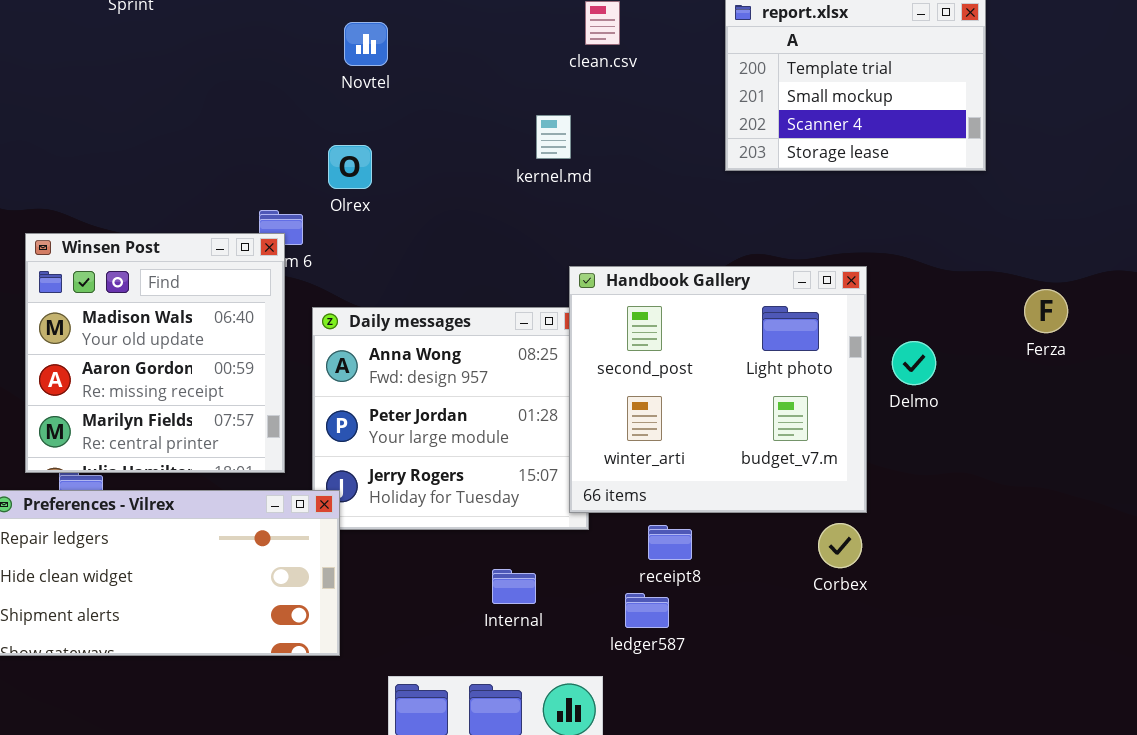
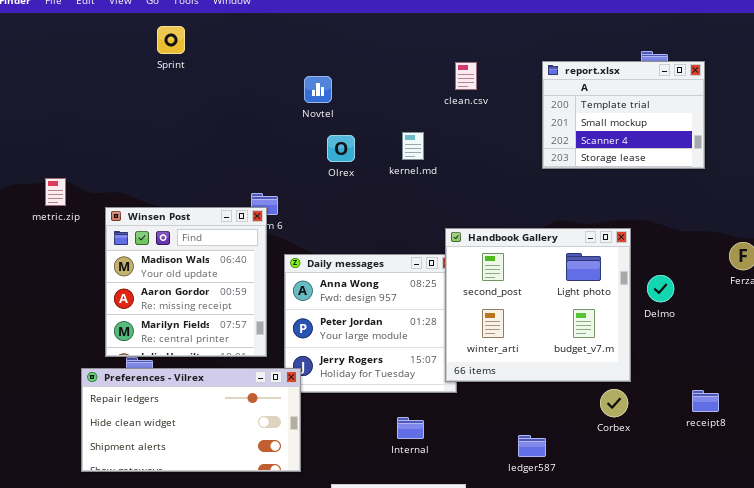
kernel.md: [536,115,571,159] -> [402,132,424,160], moved
Olrex: [328,145,372,189] -> [327,135,355,162], moved
receipt8: [648,525,692,560] -> [692,390,719,412], moved
ledger587: [625,593,669,628] -> [518,435,546,457], moved

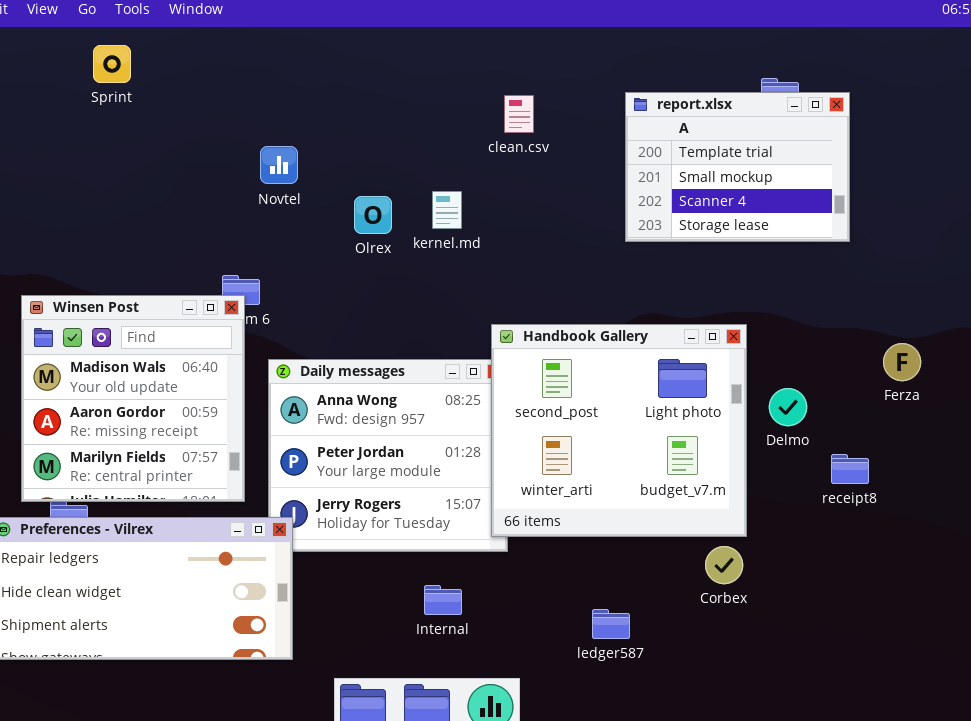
Novtel: [304,76,332,103] -> [260,146,298,184], moved
Olrex: [327,135,355,162] -> [354,196,392,234], moved
receipt8: [692,390,719,412] -> [831,454,869,484], moved

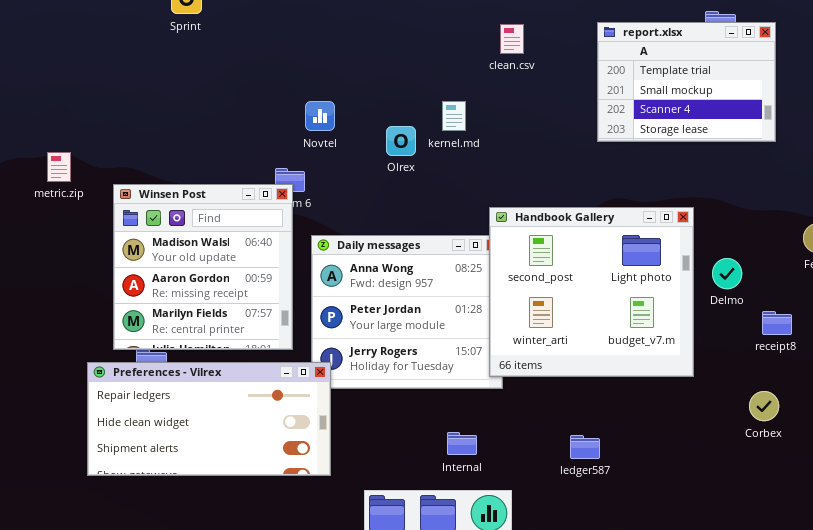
Novtel: [260,146,298,184] -> [305,101,335,131], moved
Olrex: [354,196,392,234] -> [386,126,416,156], moved
Corbex: [705,546,743,584] -> [749,391,779,421], moved
Internal: [424,585,462,615] -> [447,432,477,455], moved

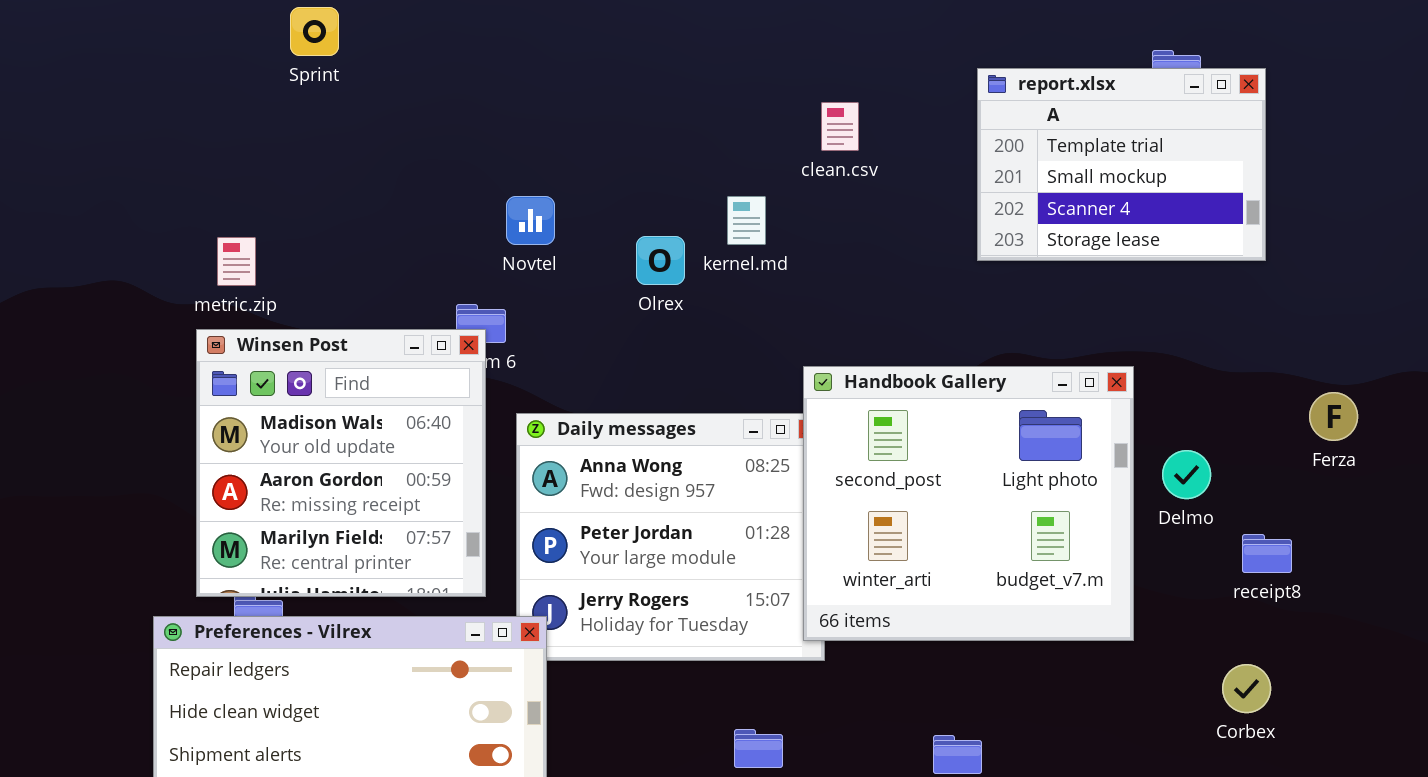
clean.csv: [500,24,524,54] -> [821,102,859,151], moved
metric.zip: [47,152,71,182] -> [217,237,256,286], moved

